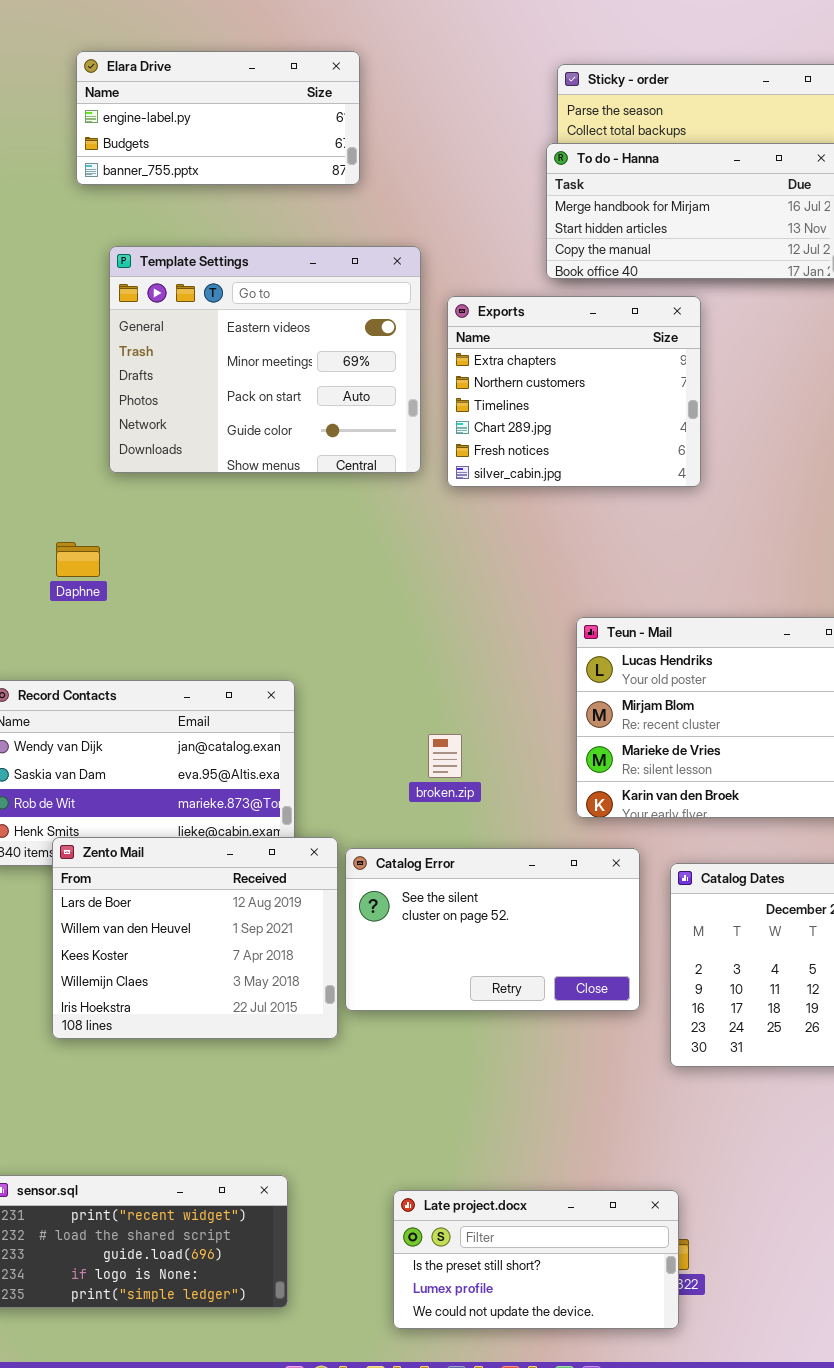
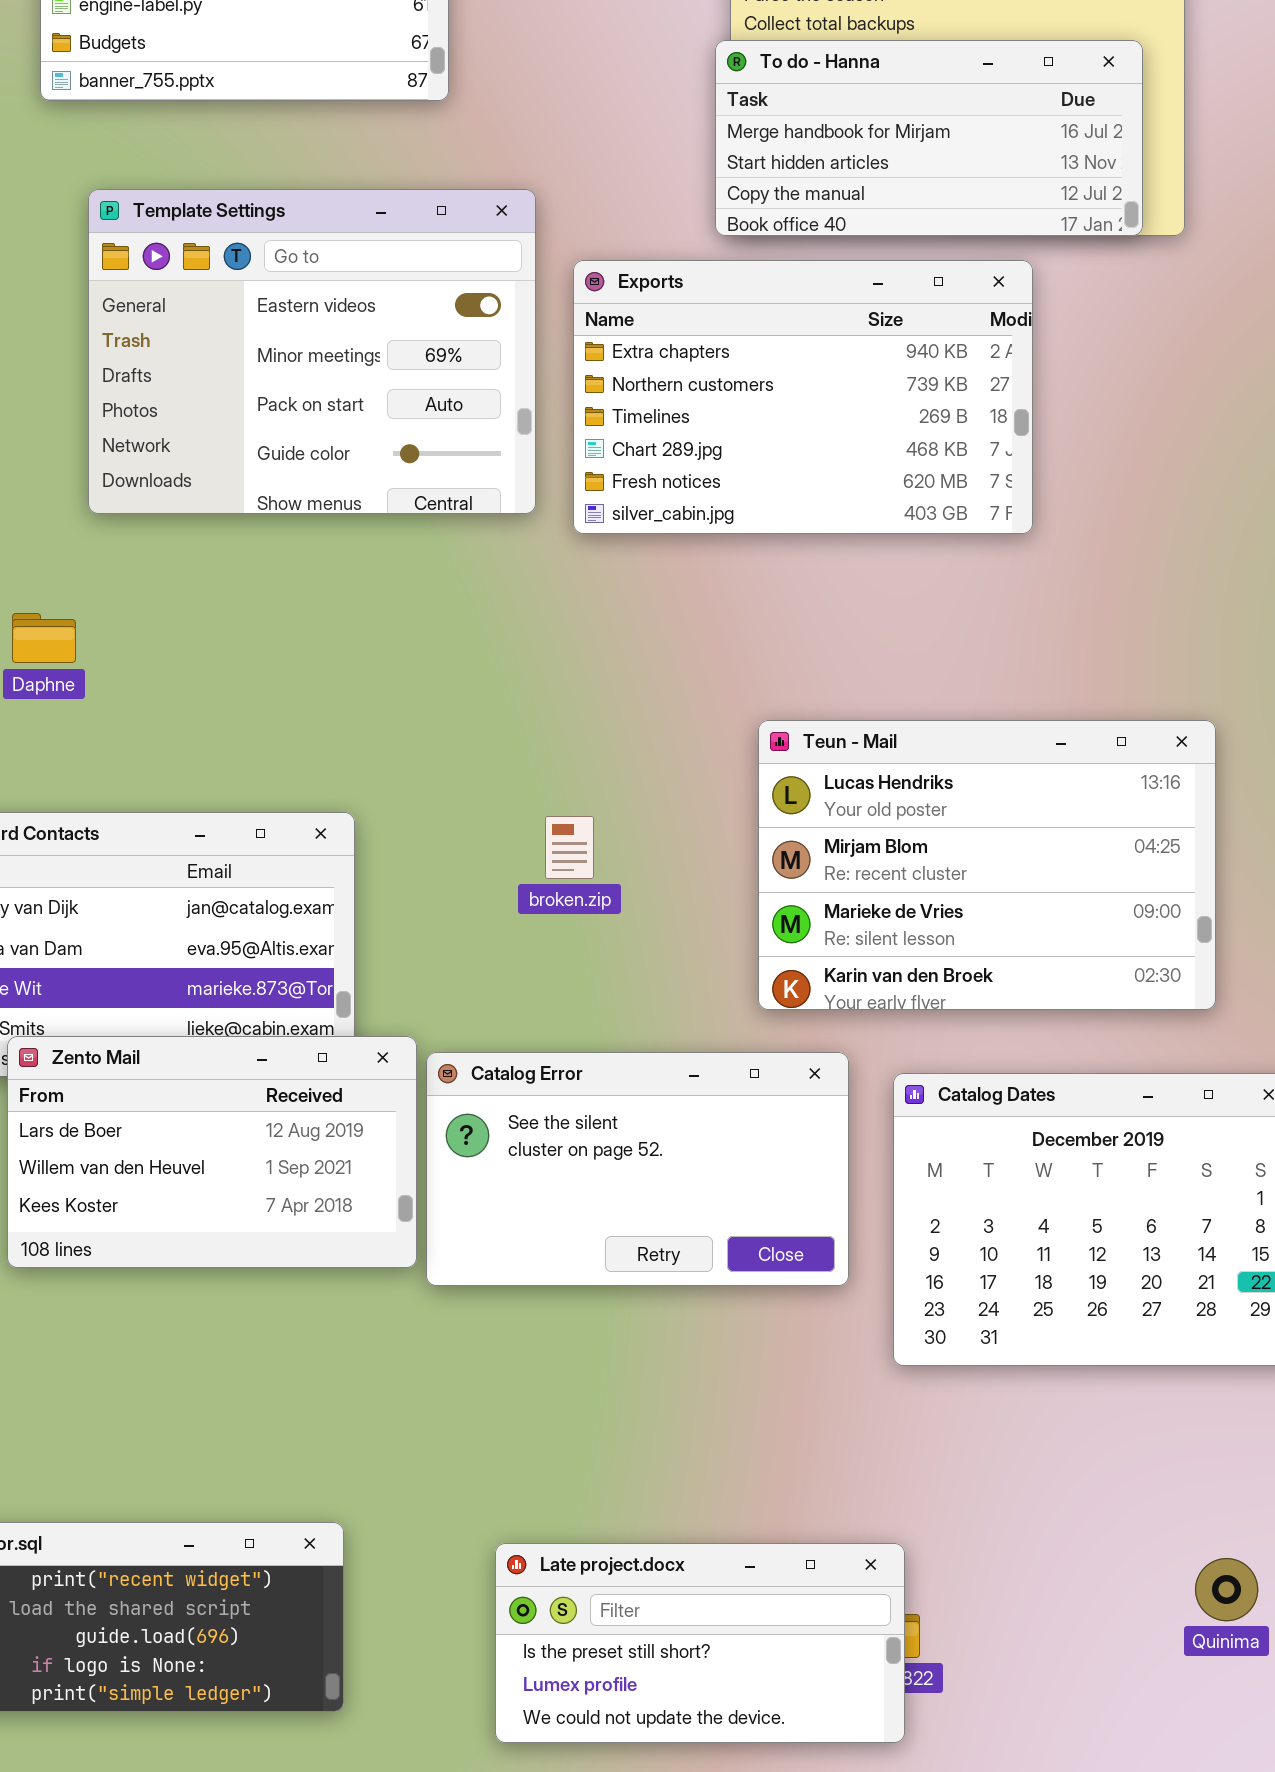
Exports: [447,296,701,487] -> [573,260,1033,534], resized
broken.zip: [428,734,462,778] -> [545,816,594,879], moved
Zento Mail: [52,837,338,1039] -> [7,1036,417,1268], resized

